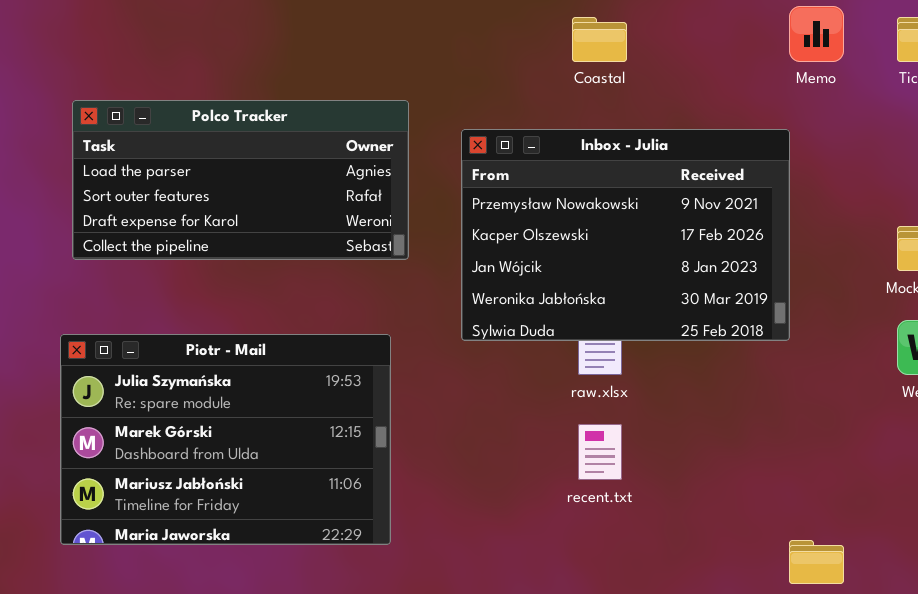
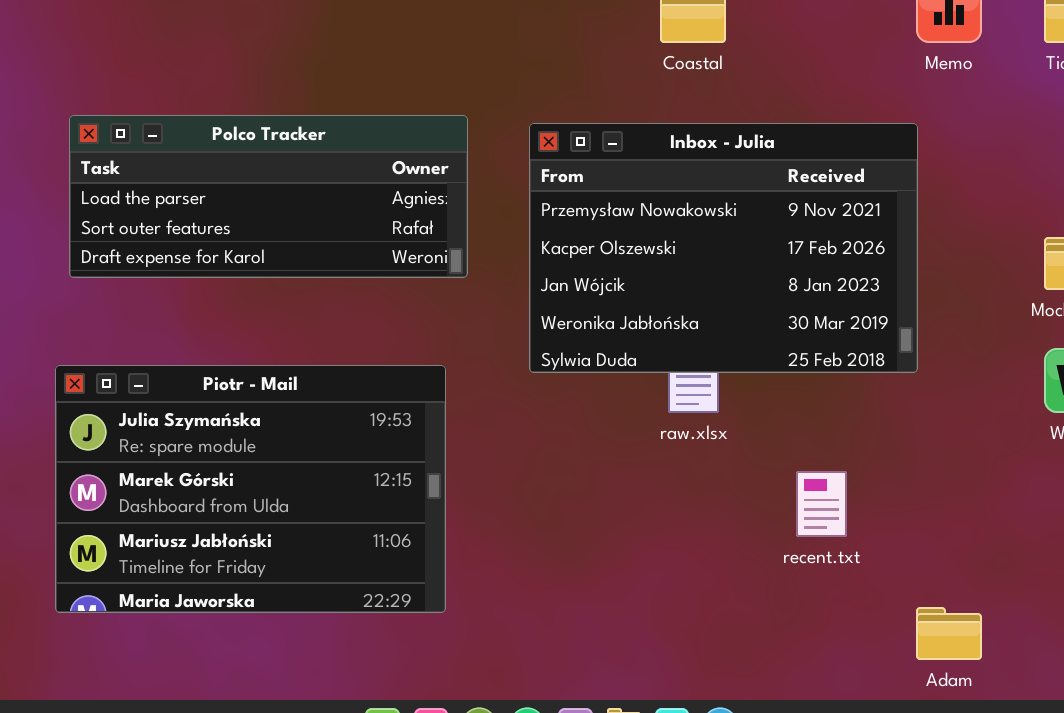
Polco Tracker: [72,100,409,260] -> [69,115,468,278], resized
recent.txt: [578,424,622,480] -> [796,471,847,537], moved

